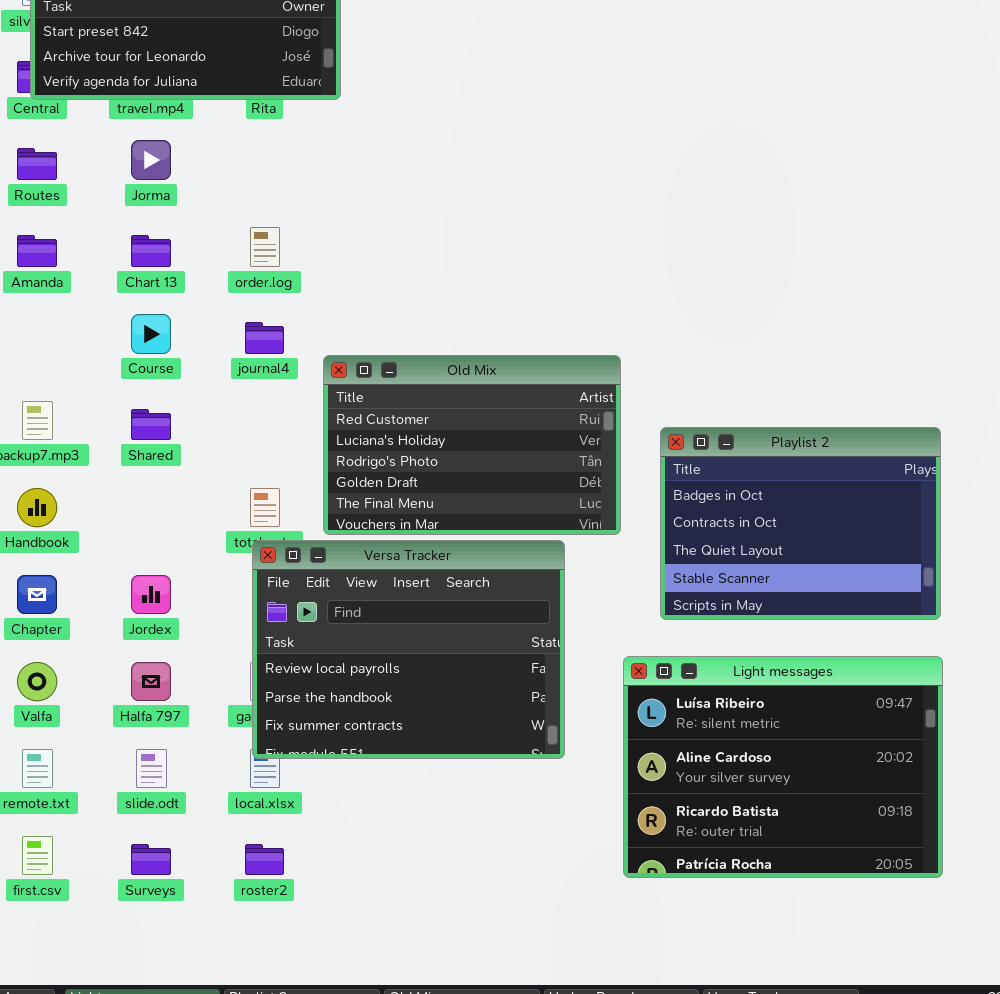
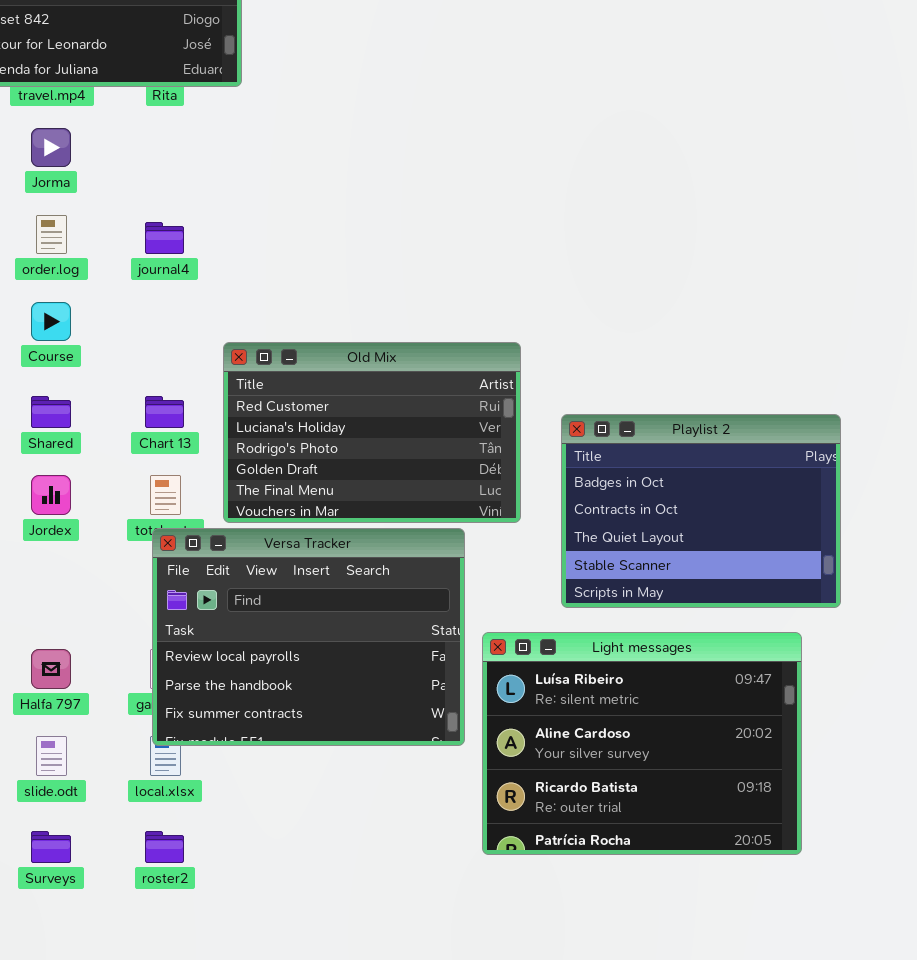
order.log: [250,227,280,267] -> [36,215,67,254], moved
Chart 13: [131,235,171,267] -> [145,396,184,428], moved
journal4: [245,322,284,354] -> [145,222,184,254], moved
Jordex: [131,575,171,614] -> [31,475,71,515], moved
Light messages: [623,656,943,878] -> [482,632,802,855], moved

